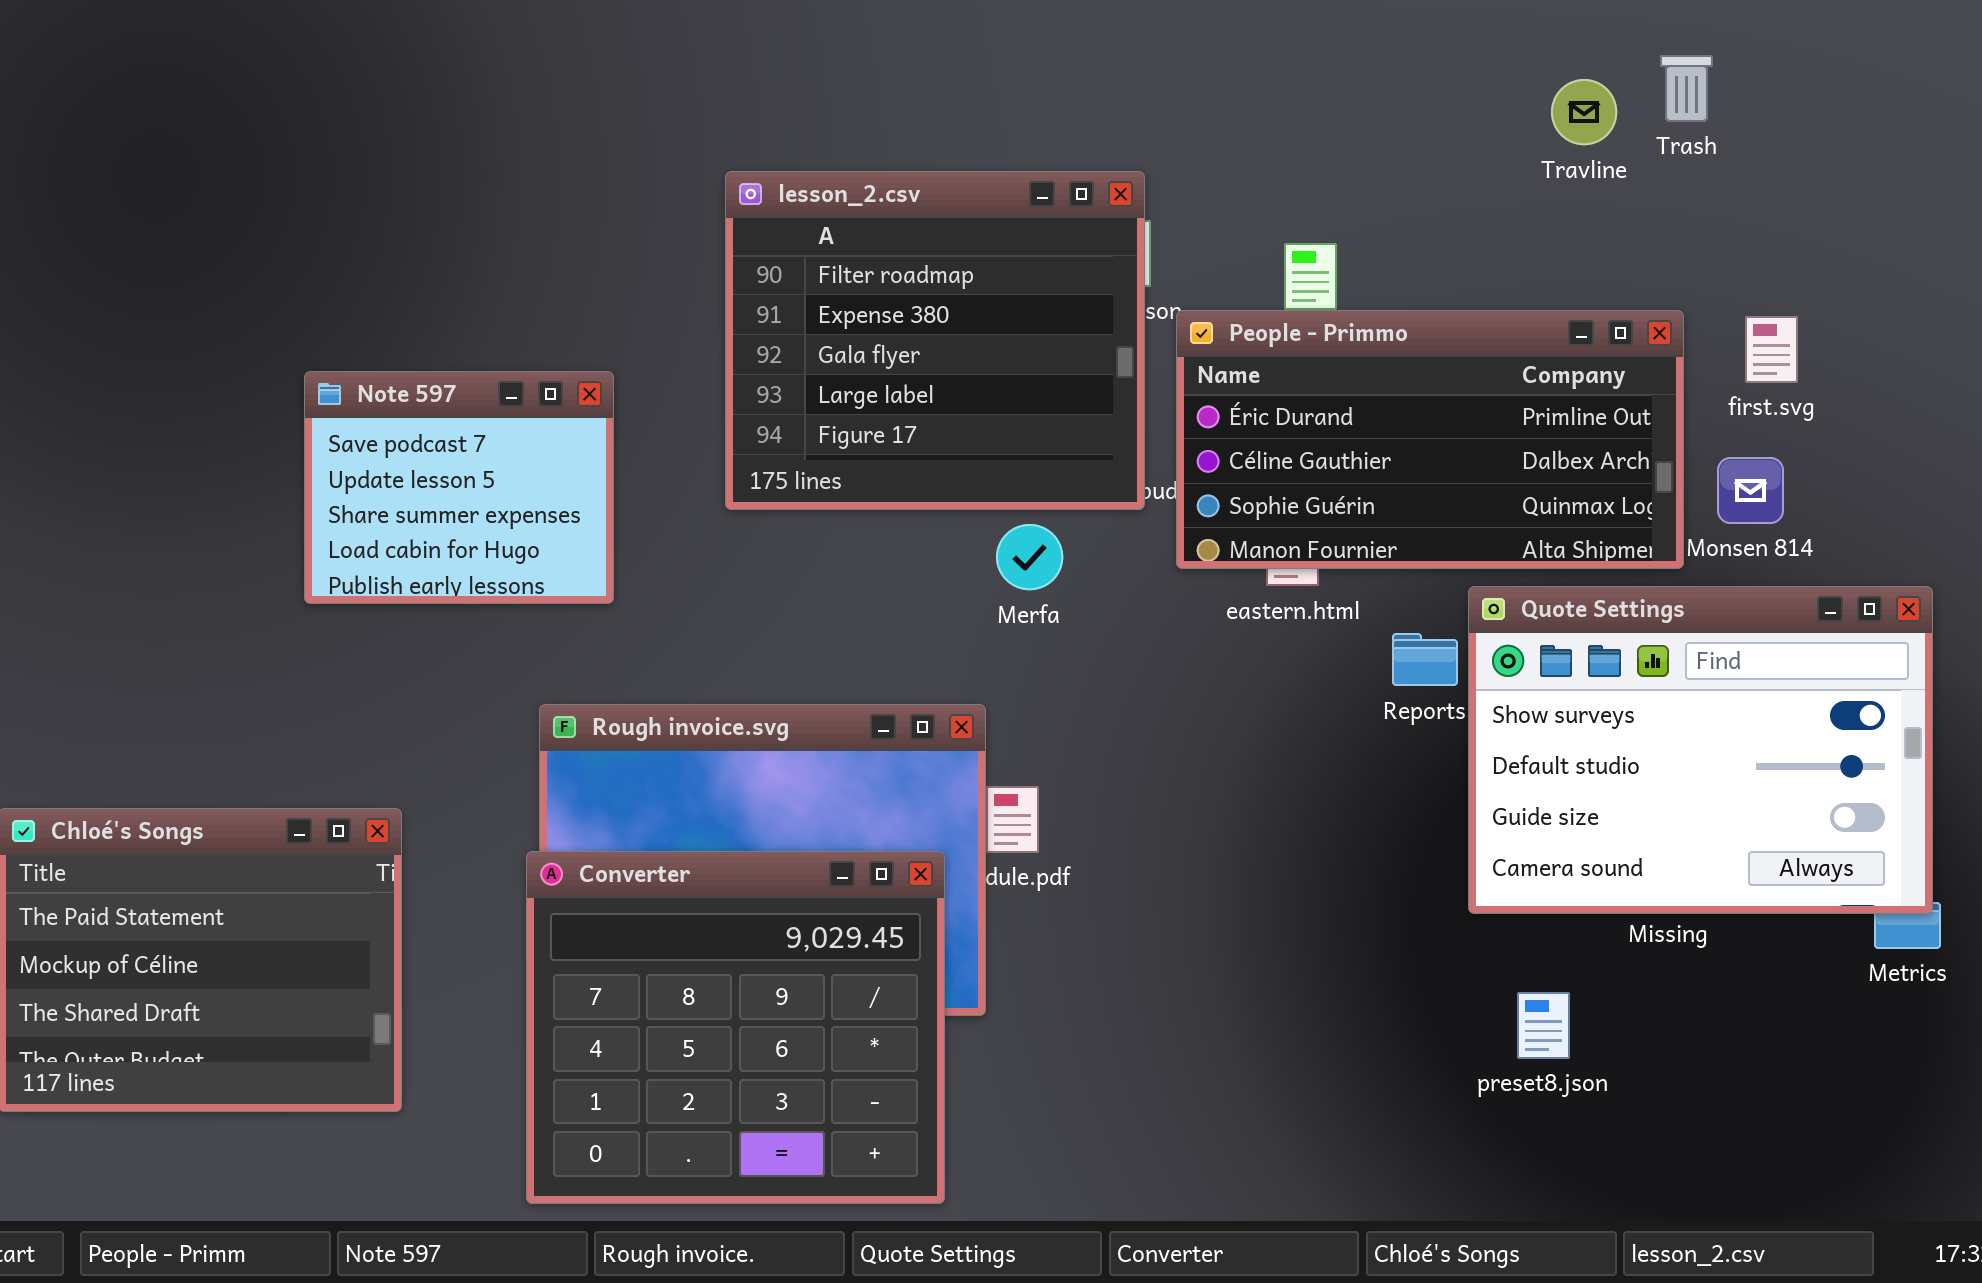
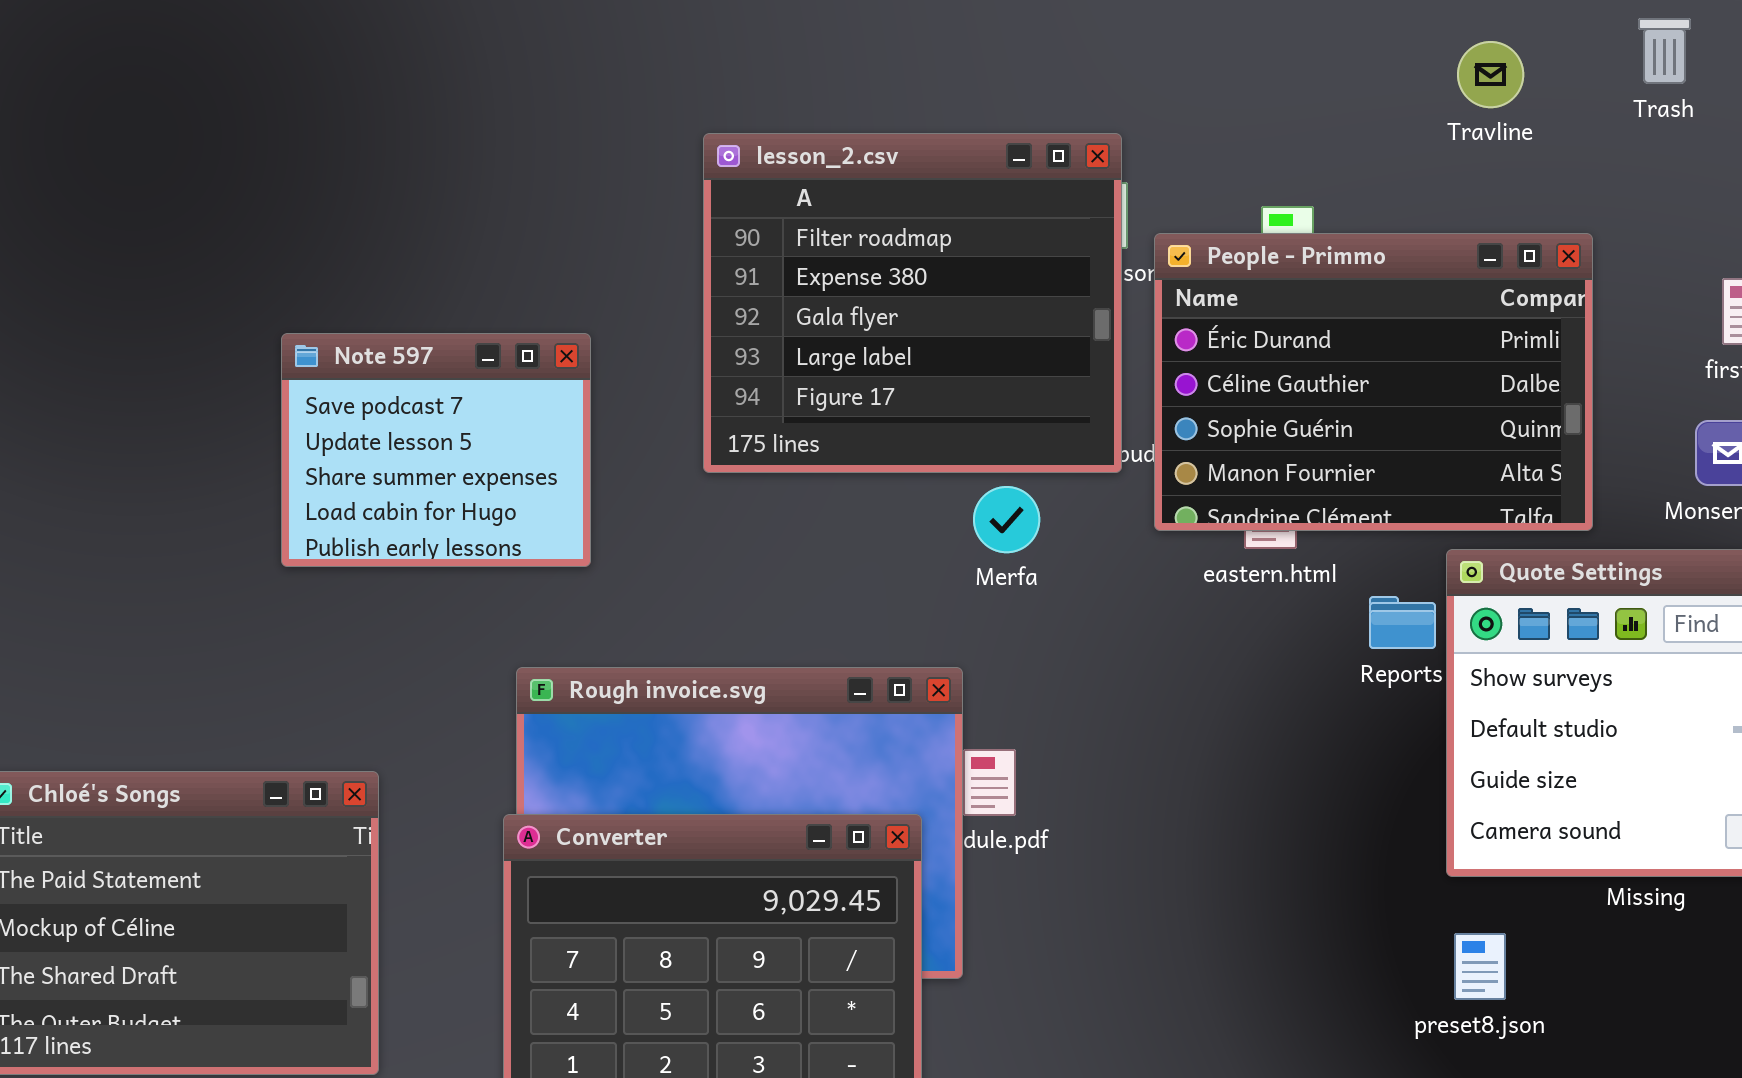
Travline: [1551,79,1617,145] -> [1457,41,1524,108], moved
People - Primmo: [1176,310,1684,569] -> [1154,233,1593,531], resized
preset8.json: [1517,992,1570,1059] -> [1454,933,1506,1000], moved

